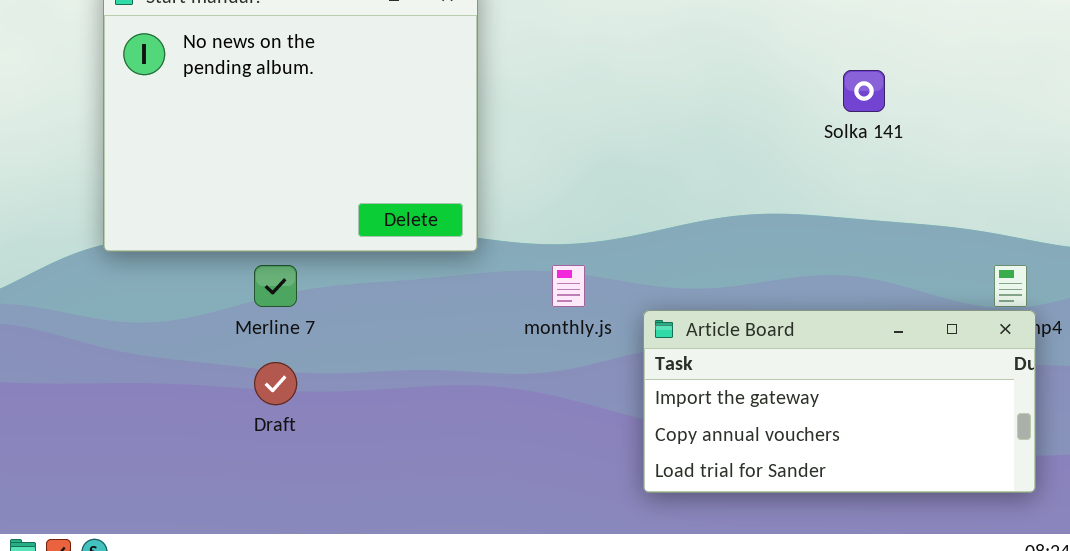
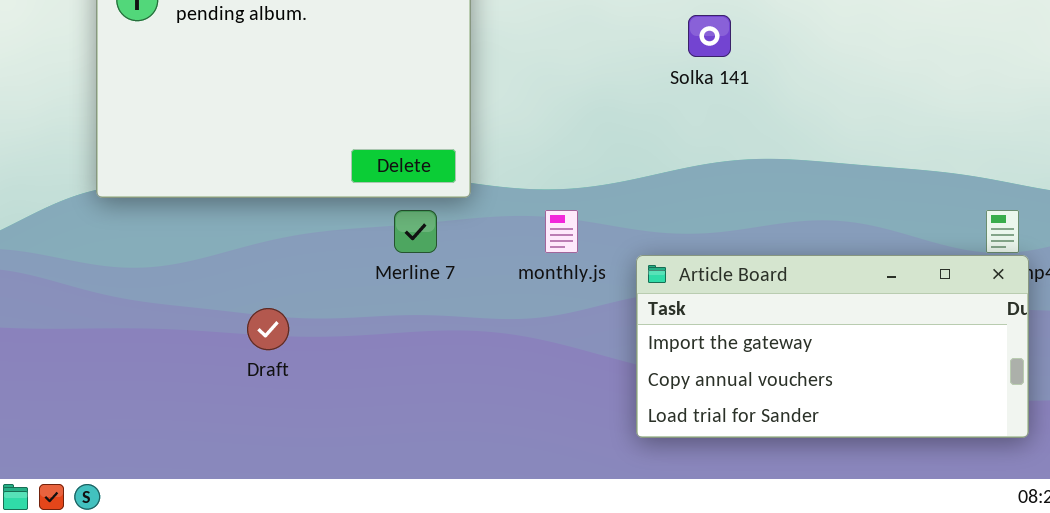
Solka 141: [843,70,885,112] -> [688,15,731,57], moved
Merline 7: [254,265,297,307] -> [394,210,437,253], moved

